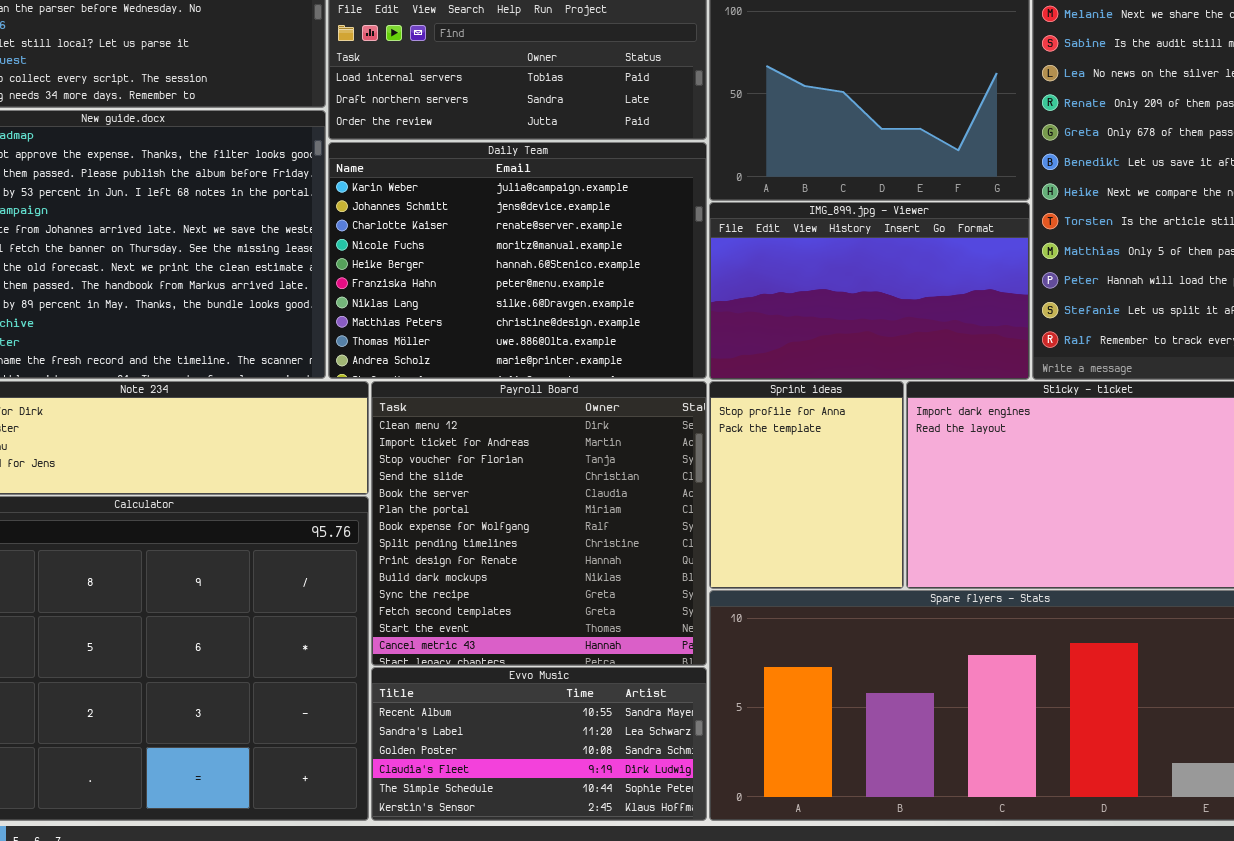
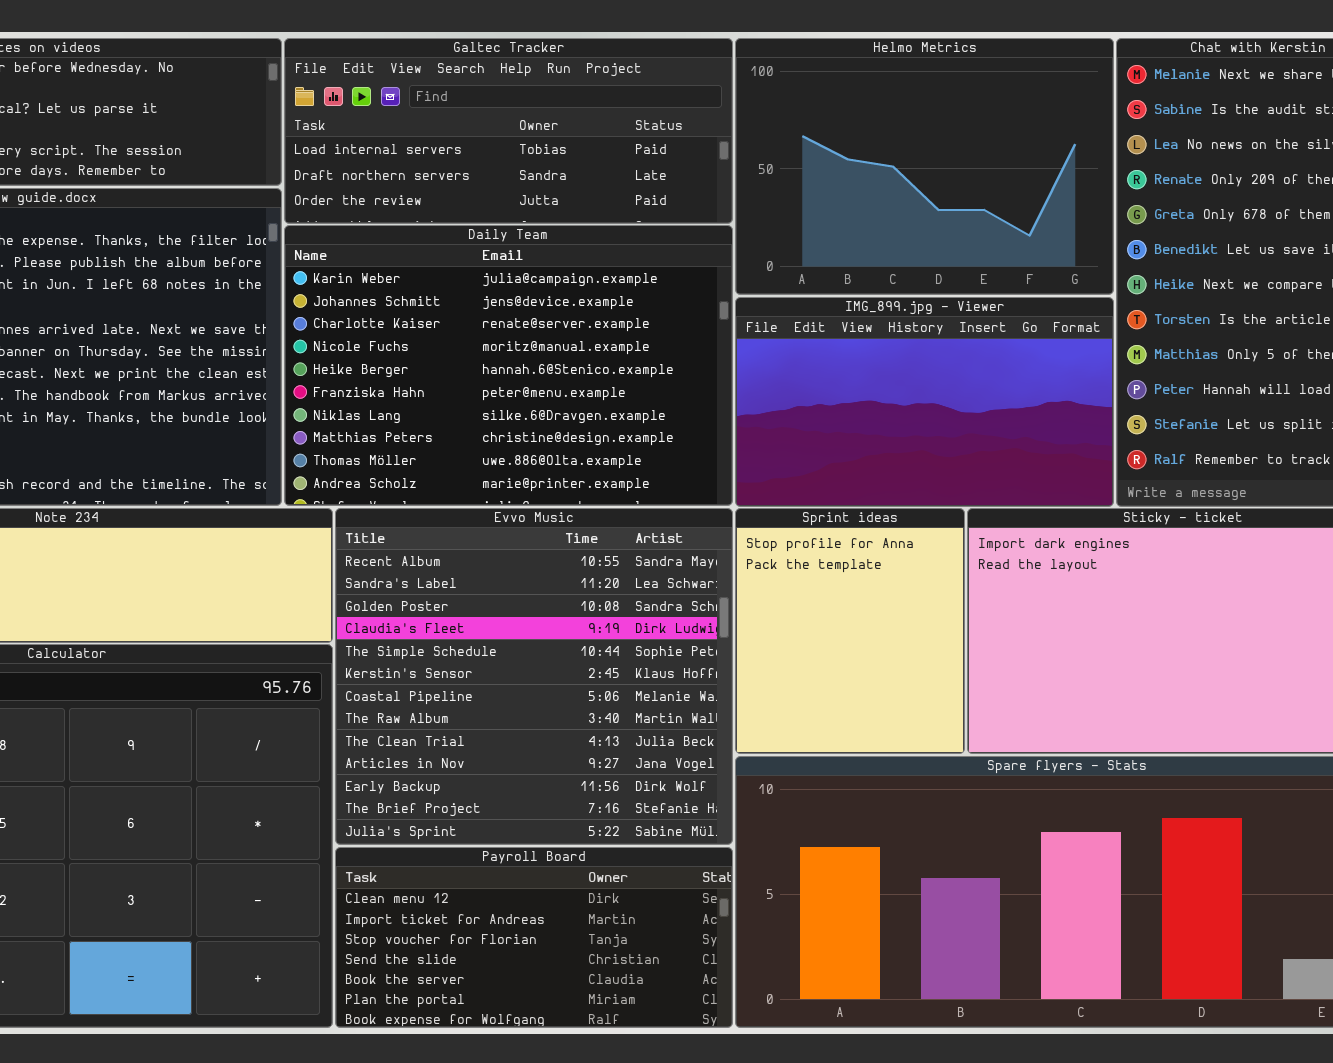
Payroll Board: [371,381,707,666] -> [335,847,733,1028], moved, resized
Evvo Music: [371,667,707,821] -> [335,508,733,845], moved, resized

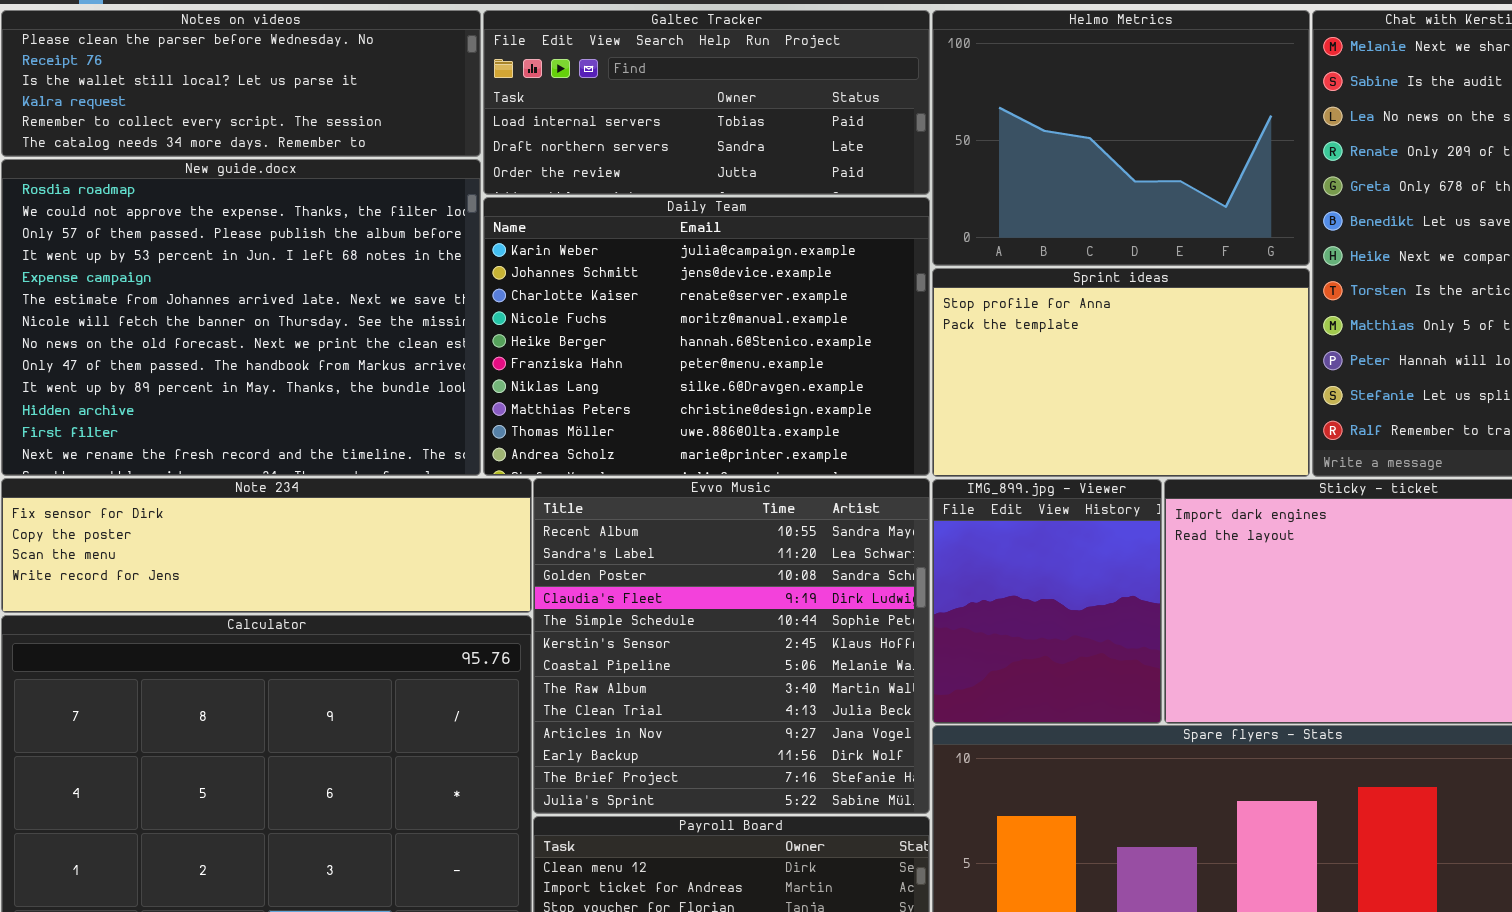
IMG_899.jpg - Viewer: [735,297,1114,507] -> [932,479,1162,724], moved, resized
Sprint ideas: [735,508,965,754] -> [932,268,1310,477], moved, resized

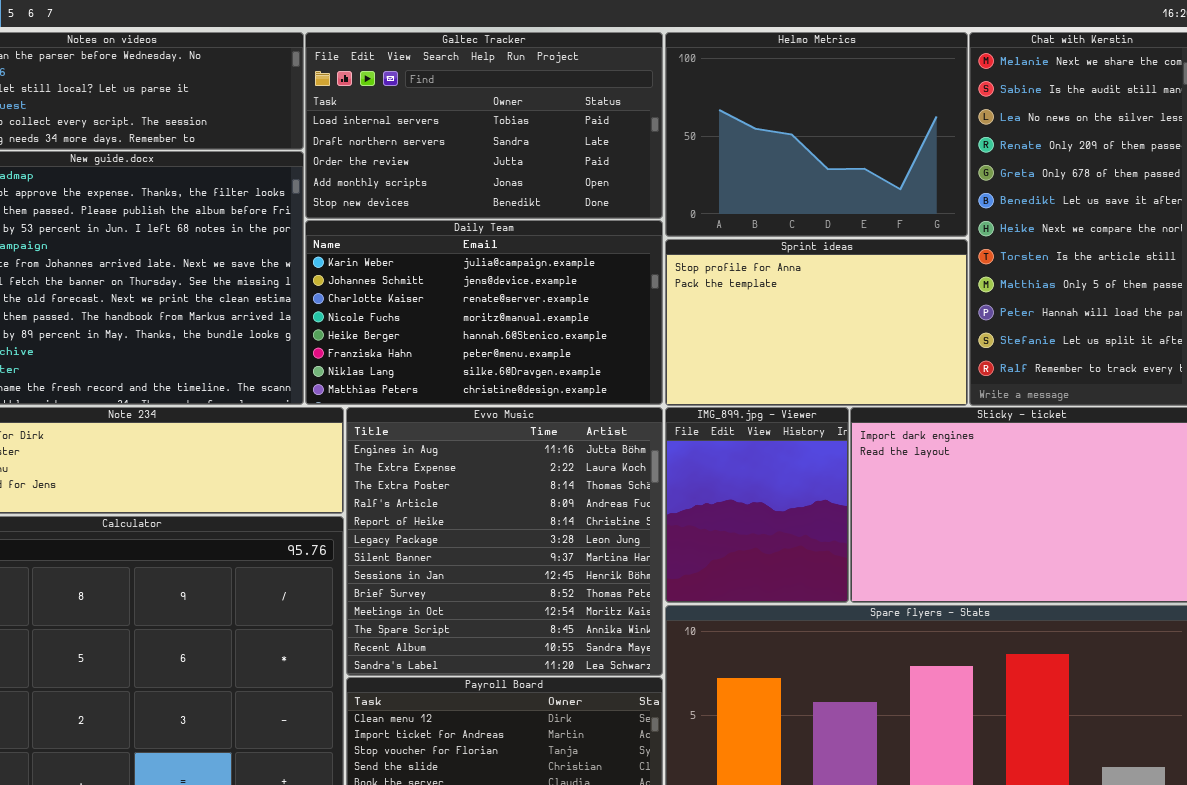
Galtec Tracker: [483,10,930,195] -> [305,32,663,219], resized
Daily Team: [483,197,930,476] -> [305,220,663,405], resized
Evvo Music: [533,478,930,814] -> [346,407,663,676], scrolled up 11 rows

